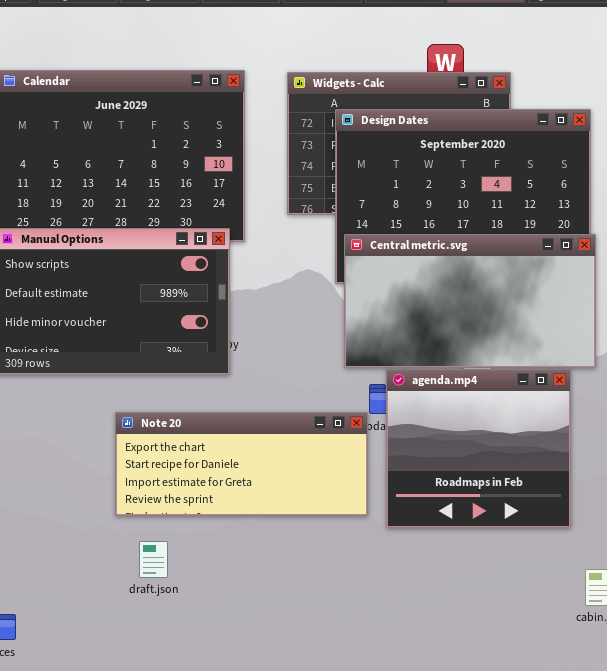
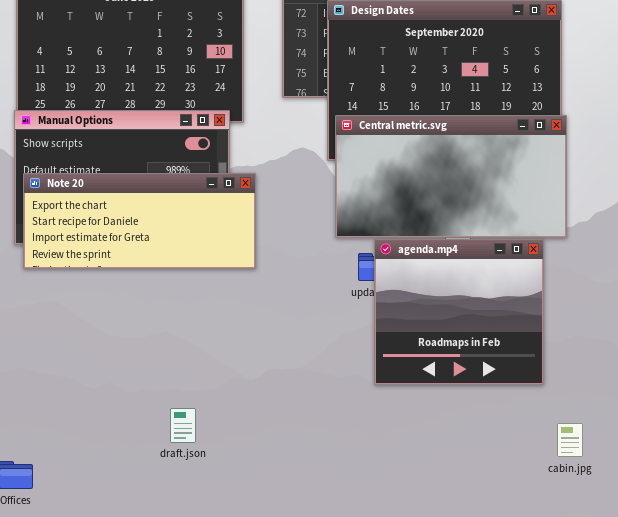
Note 20: [115,412,368,516] -> [23,173,256,269], moved
draft.json: [139,541,168,578] -> [170,408,196,443], moved

